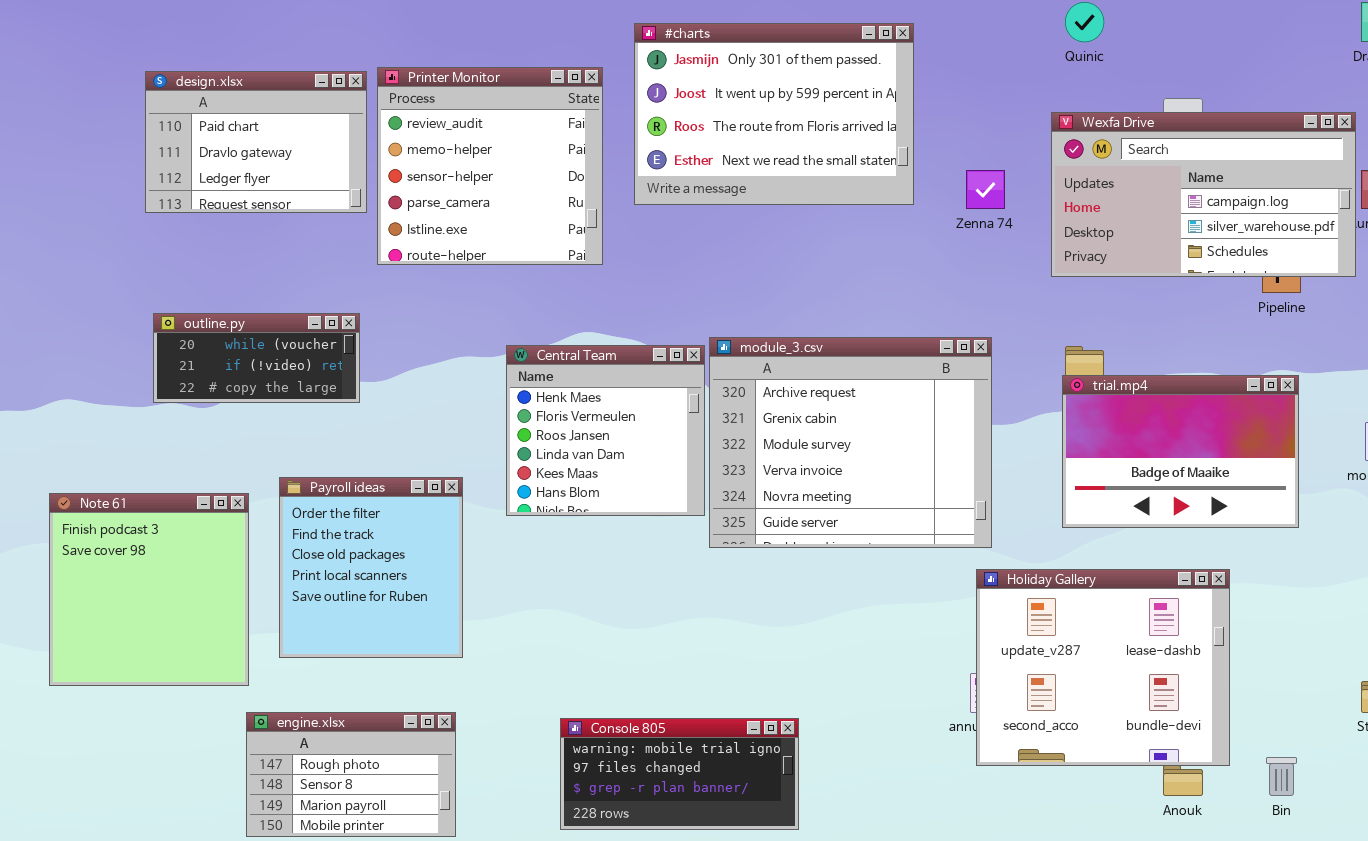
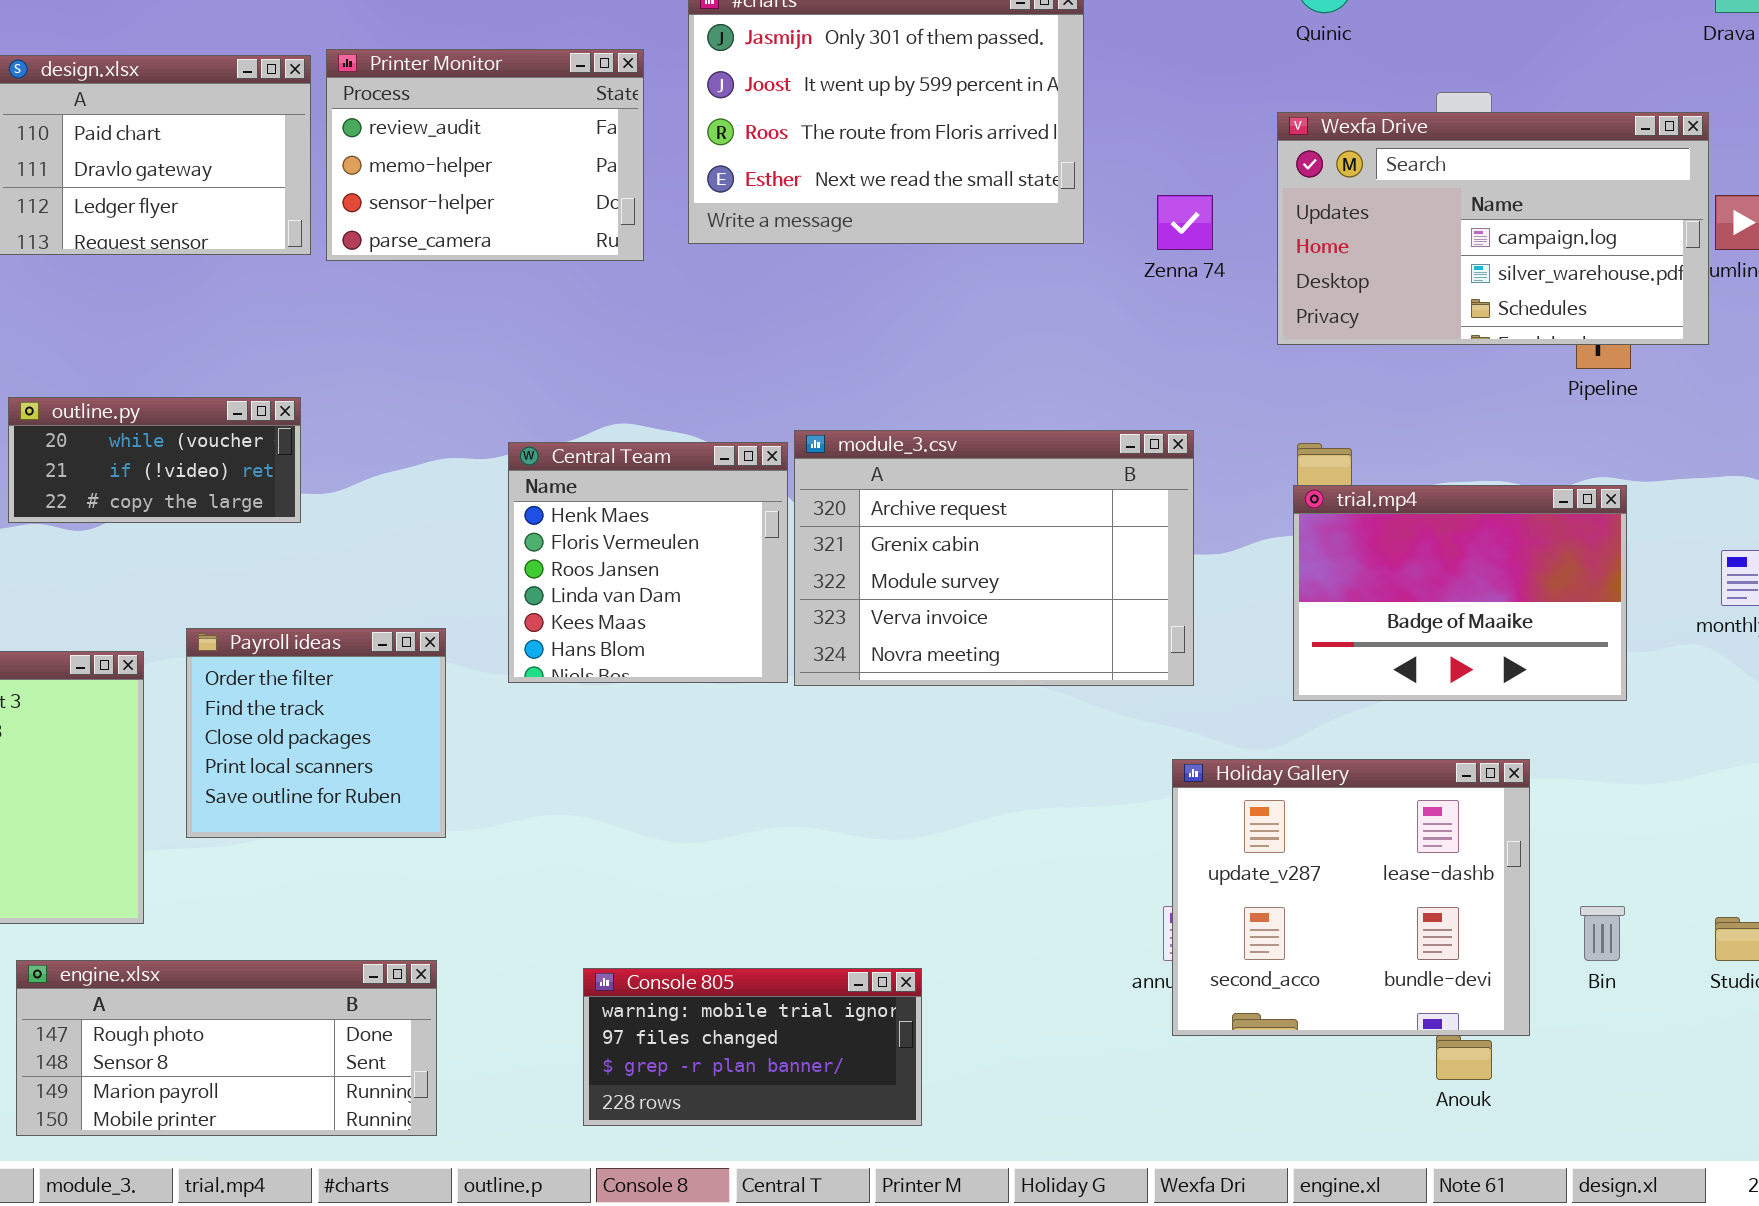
Printer Monitor: [377,67,603,265] -> [326,49,644,261], resized
module_3.csv: [709,337,992,548] -> [794,430,1194,686], resized
Payroll ideas: [279,477,463,658] -> [186,628,446,838], resized
engine.xlsx: [246,712,456,837] -> [16,960,437,1136], resized
Bin: [1266,757,1297,796] -> [1580,906,1625,961], moved

